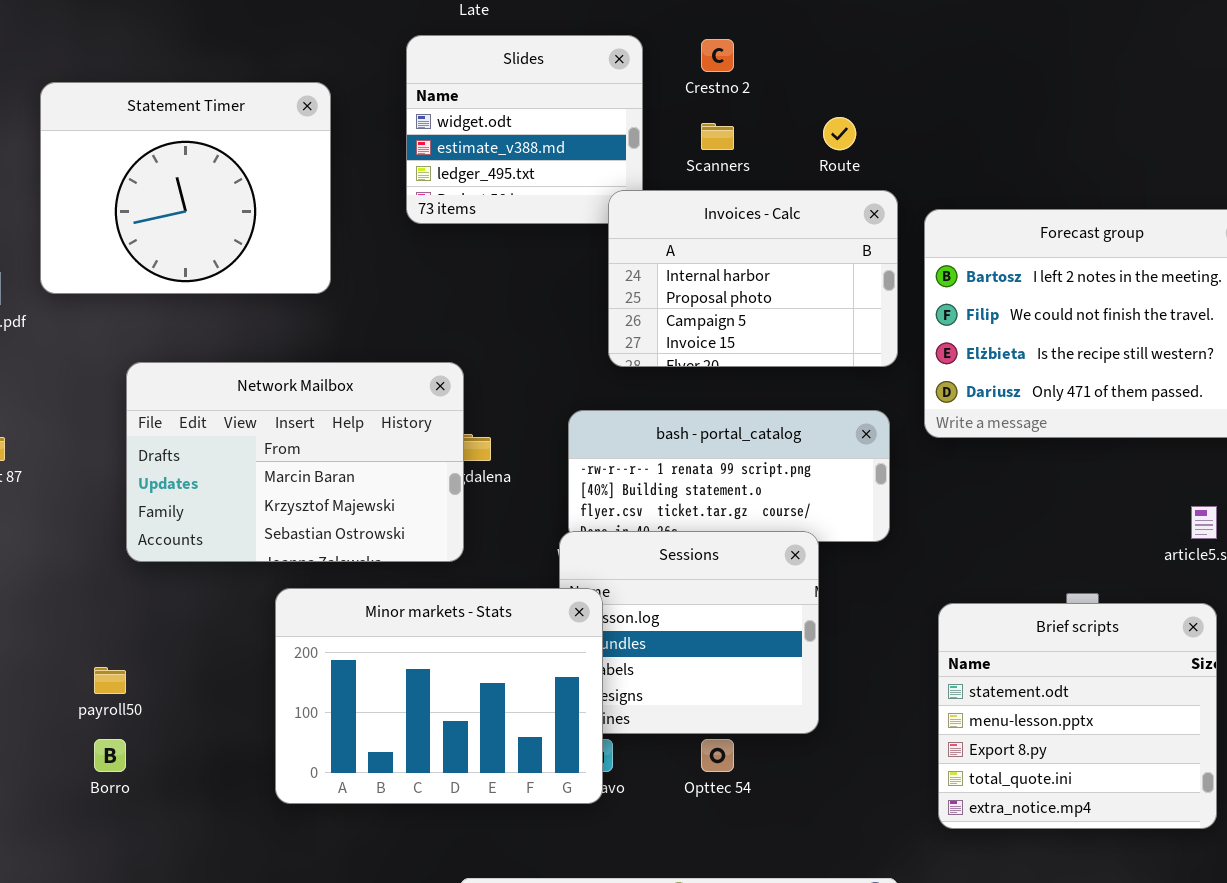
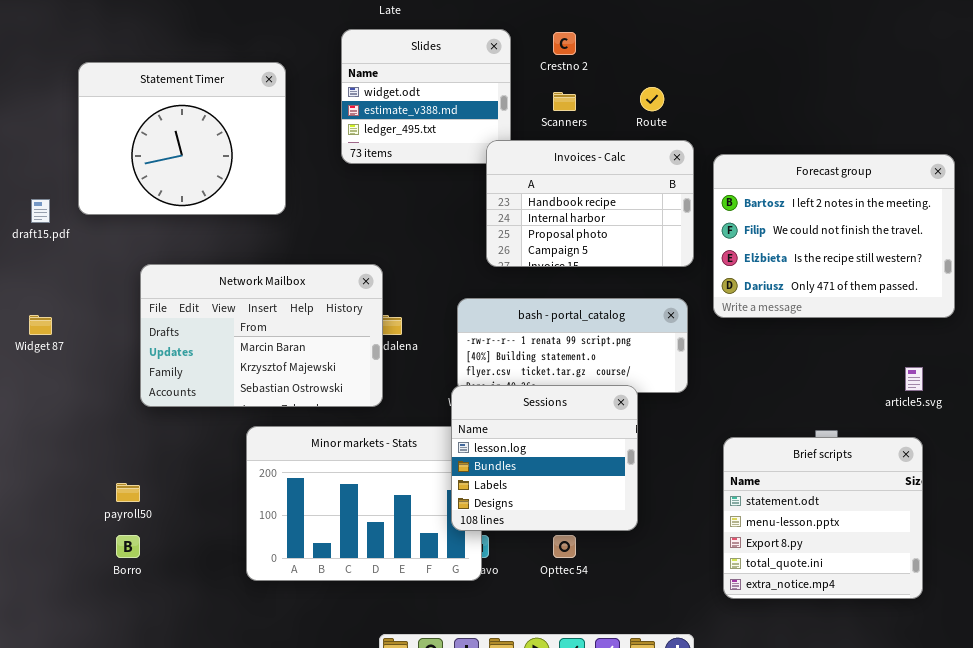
Invoices - Calc: [608,190,898,367] -> [486,140,694,267], scrolled up 1 row
Sessions: [559,531,819,734] -> [451,385,638,531], raised

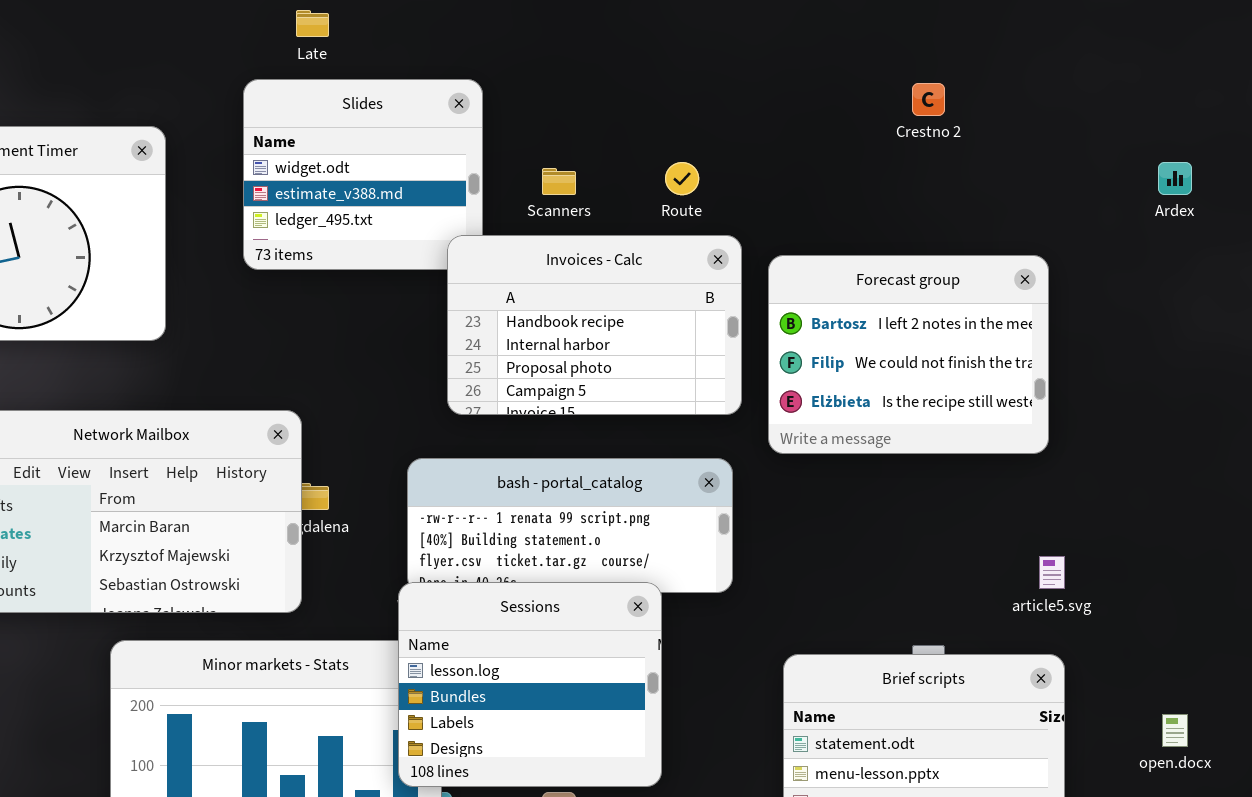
Crestno 2: [553,32,576,55] -> [912,83,945,116], moved
Forecast group: [713,154,955,318] -> [768,255,1049,454], resized

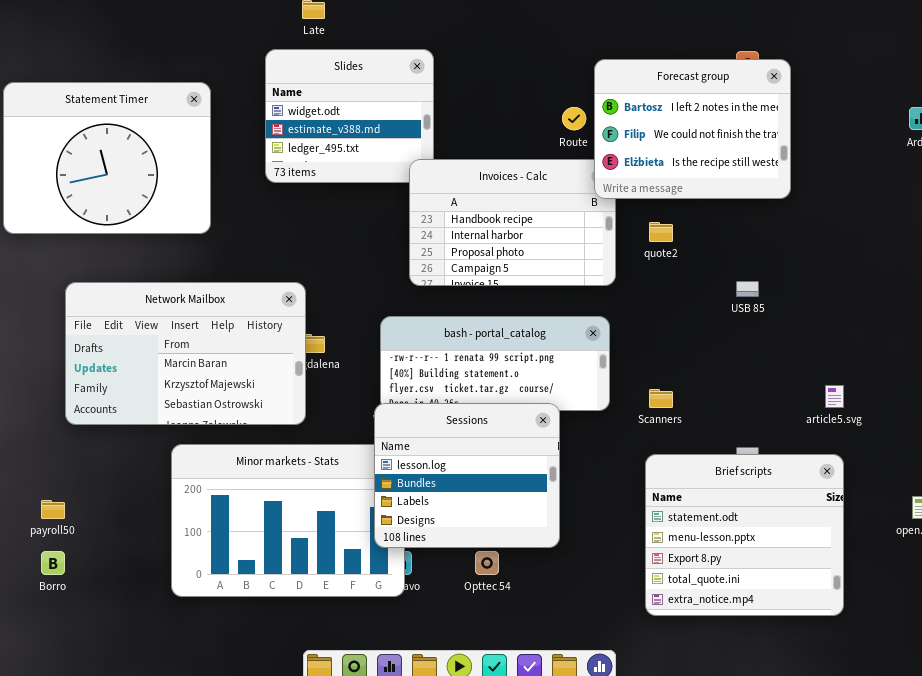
Scanners: [542,168,576,195] -> [649,389,673,408], moved
Forecast group: [768,255,1049,454] -> [594,59,791,199], moved

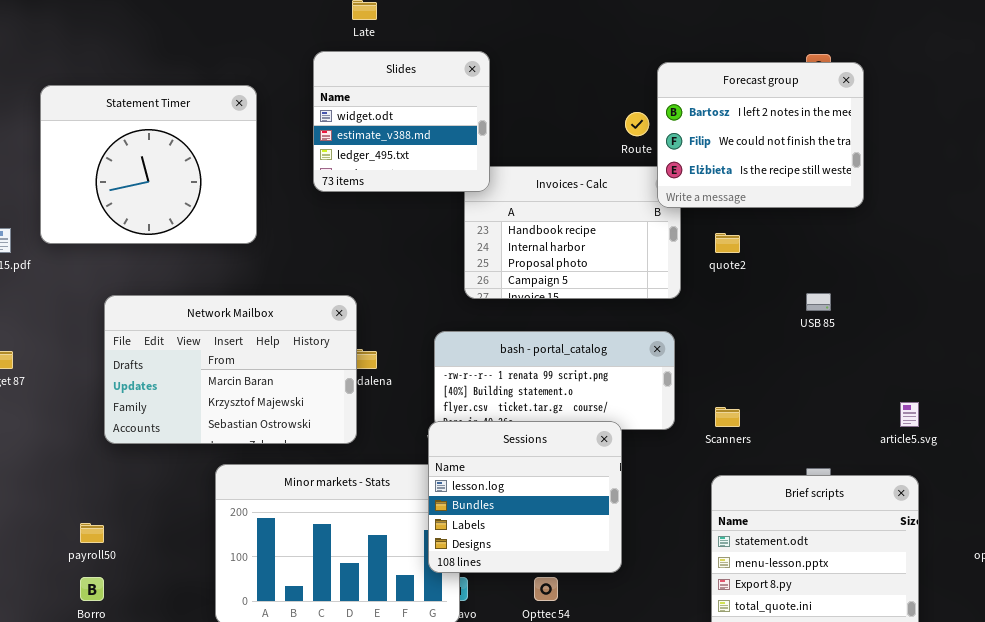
Slides: [265,49,434,183] -> [313,51,490,192], raised

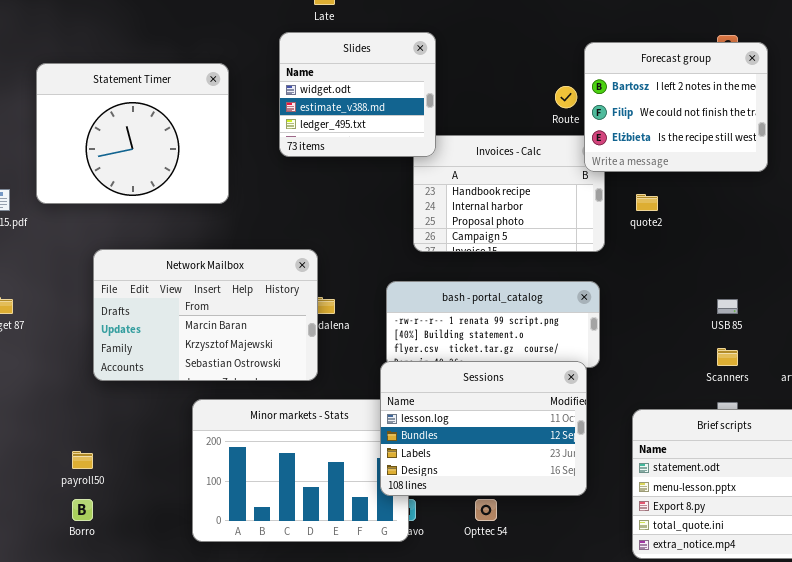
USB 85: [806,293,831,311] -> [717,299,738,314], moved
Scanners: [715,407,740,427] -> [717,348,738,366], moved
Sessions: [428,421,622,573] -> [380,361,587,496], resized

